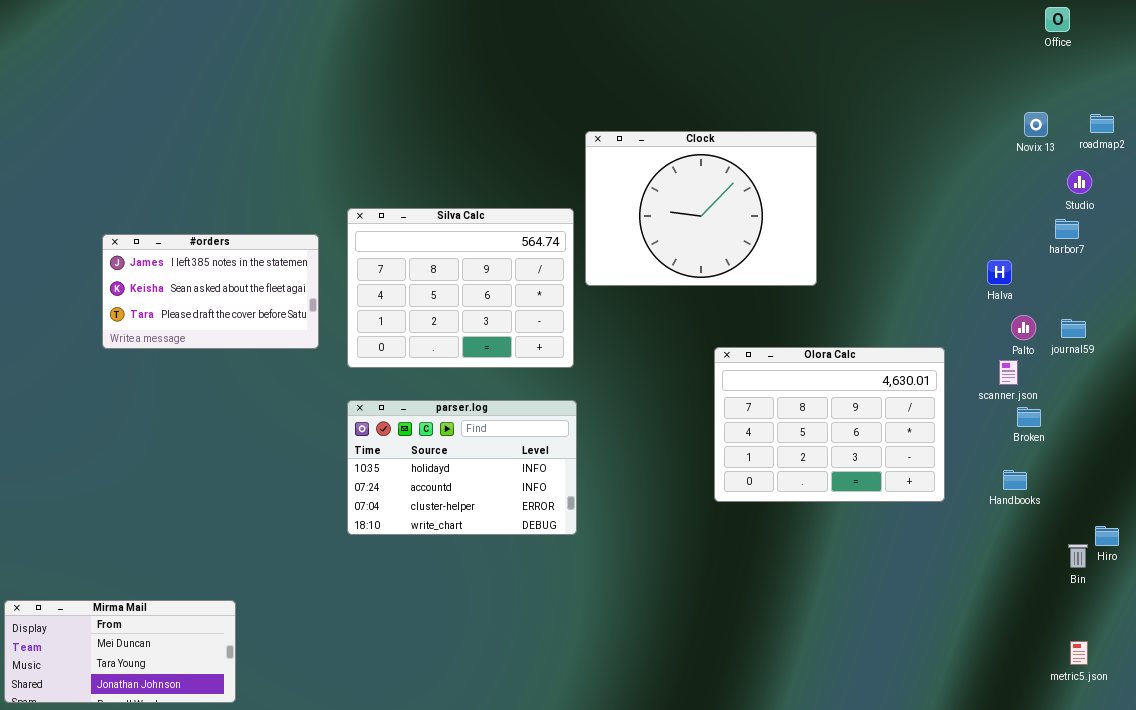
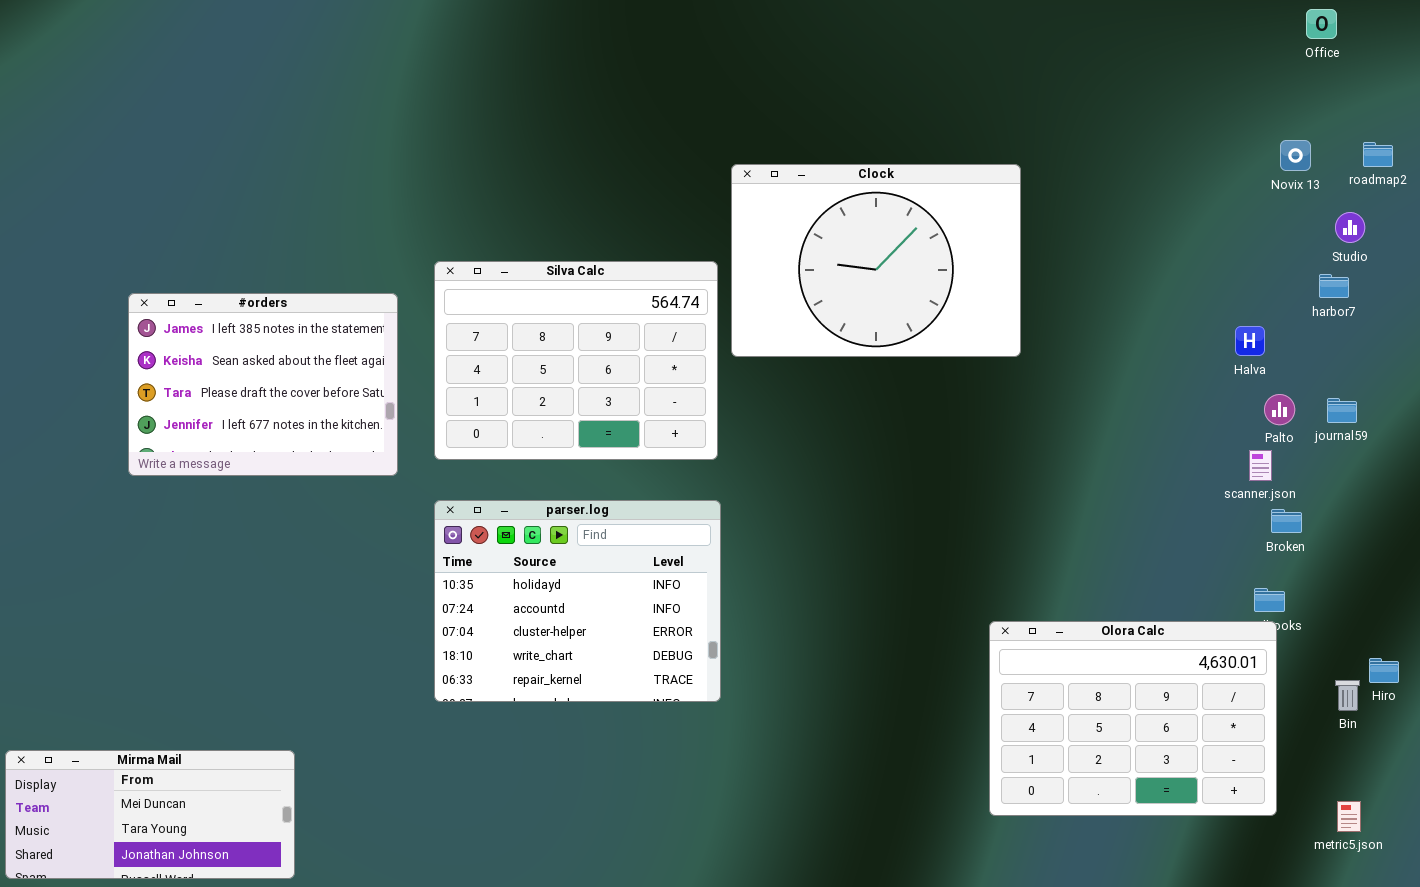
#orders: [102,234,319,349] -> [128,293,398,476], resized
Olora Calc: [714,347,945,502] -> [989,621,1277,816], moved
parser.log: [347,400,577,535] -> [434,500,721,702], resized

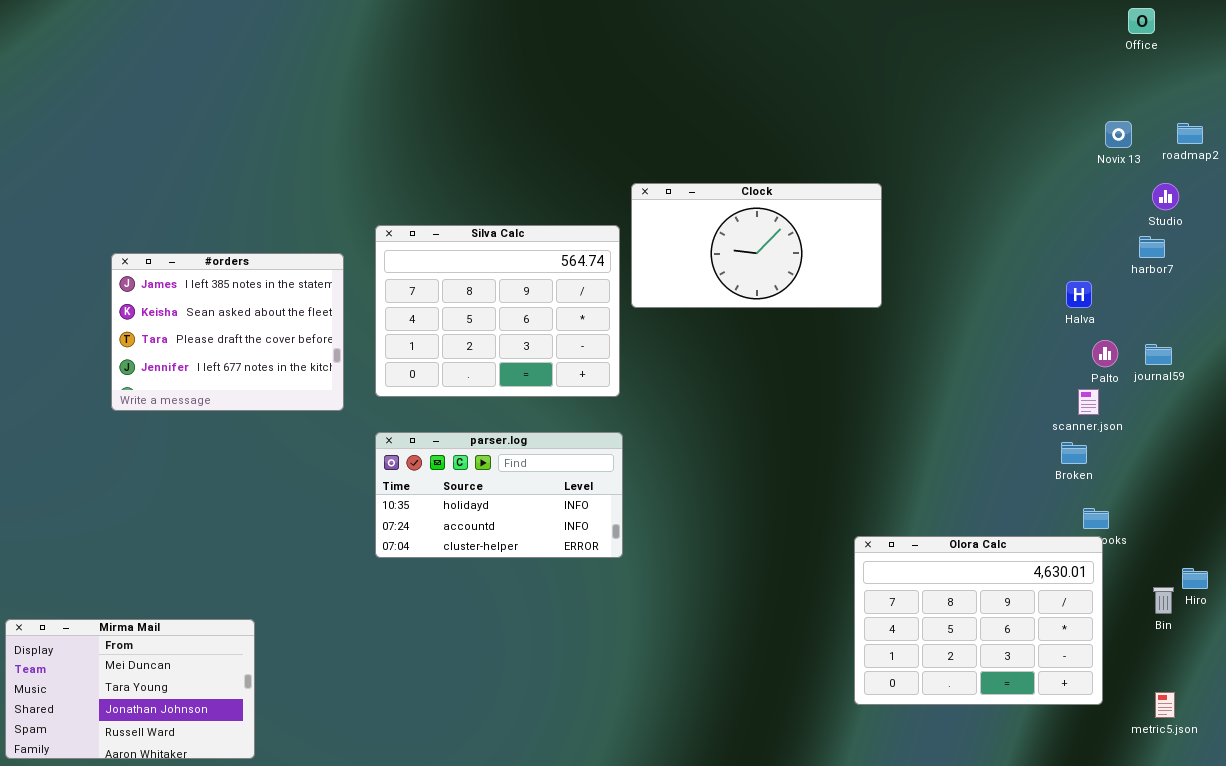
Clock: [731,164,1021,357] -> [631,183,882,308], resized
parser.log: [434,500,721,702] -> [375,432,623,558], resized
Broken: [1271,509,1302,533] -> [1061,442,1087,464], moved
Mirma Mail: [5,750,295,879] -> [5,619,255,759], resized

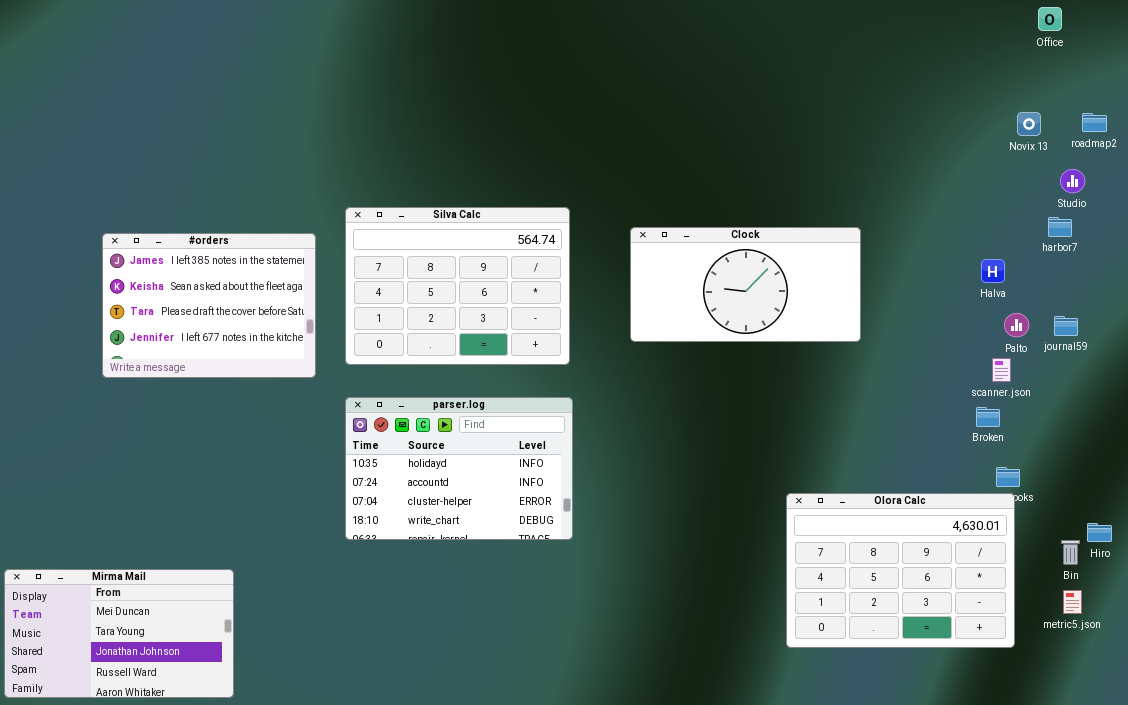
Clock: [631,183,882,308] -> [630,227,861,342], moved
parser.log: [375,432,623,558] -> [345,397,573,540], resized
metric5.json: [1155,692,1175,718] -> [1063,590,1082,614], moved

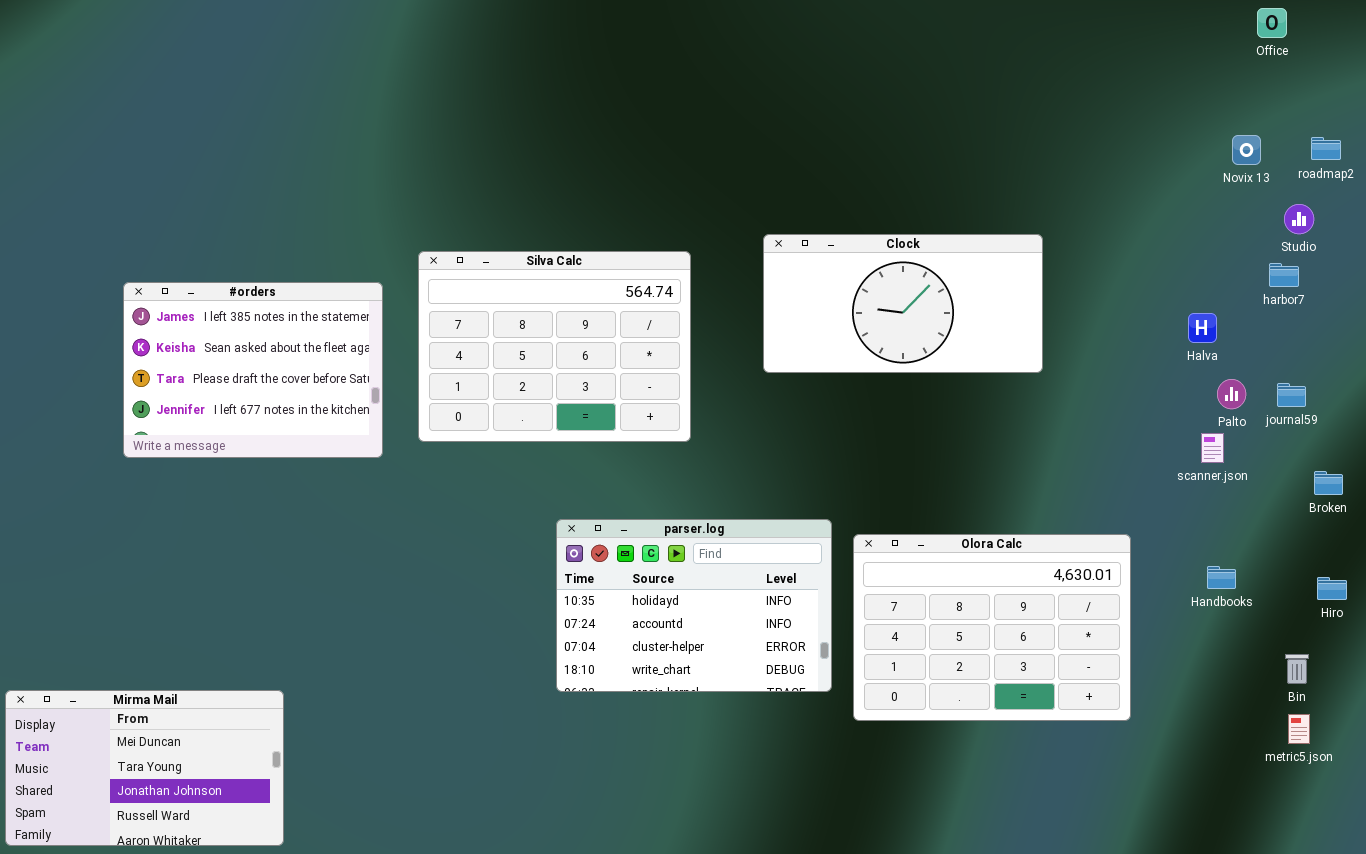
Clock: [630,227,861,342] -> [763,234,1043,373], moved
parser.log: [345,397,573,540] -> [556,519,832,692], moved
Broken: [976,407,1000,427] -> [1314,471,1343,495], moved
Olora Calc: [786,493,1015,648] -> [853,534,1131,721], moved
Hiro: [1087,523,1112,542] -> [1317,577,1347,600], moved

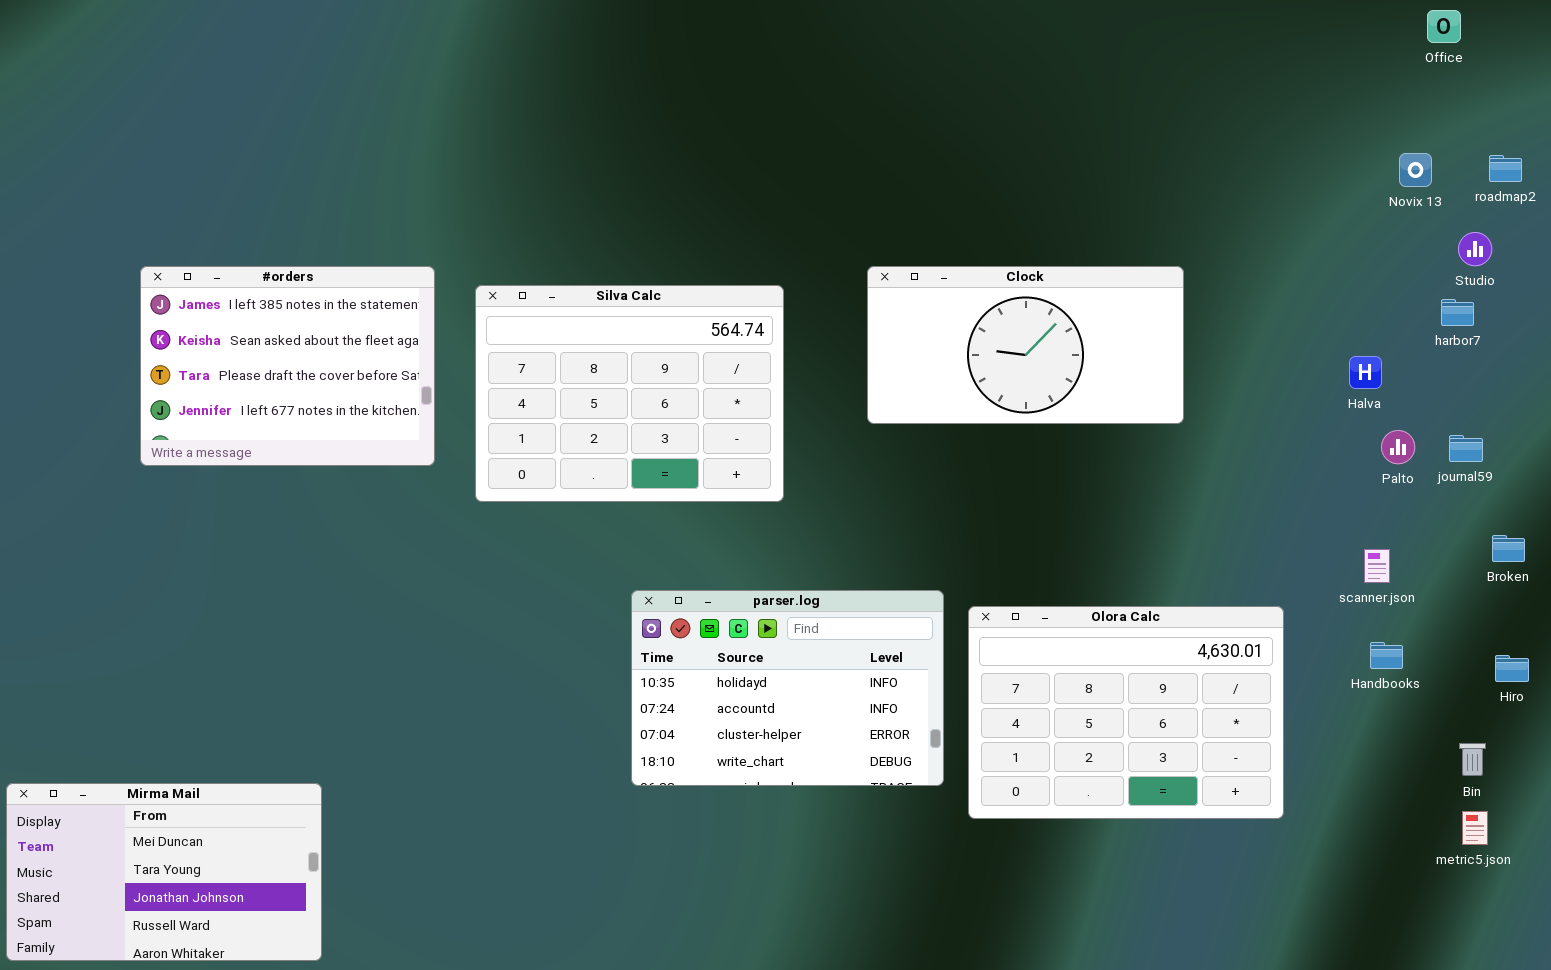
#orders: [123,282,383,458] -> [140,266,435,466], moved
scanner.json: [1201,433,1224,463] -> [1364,549,1390,583], moved

